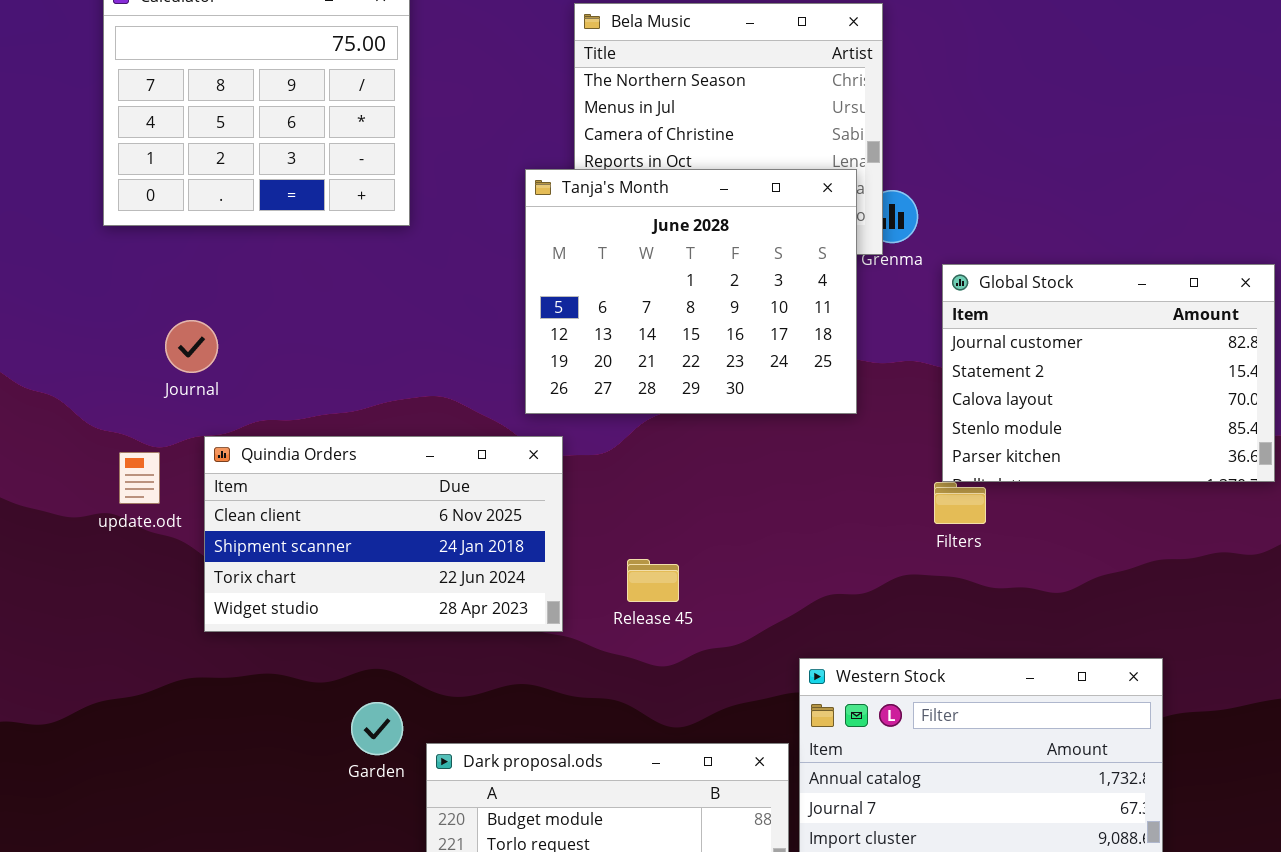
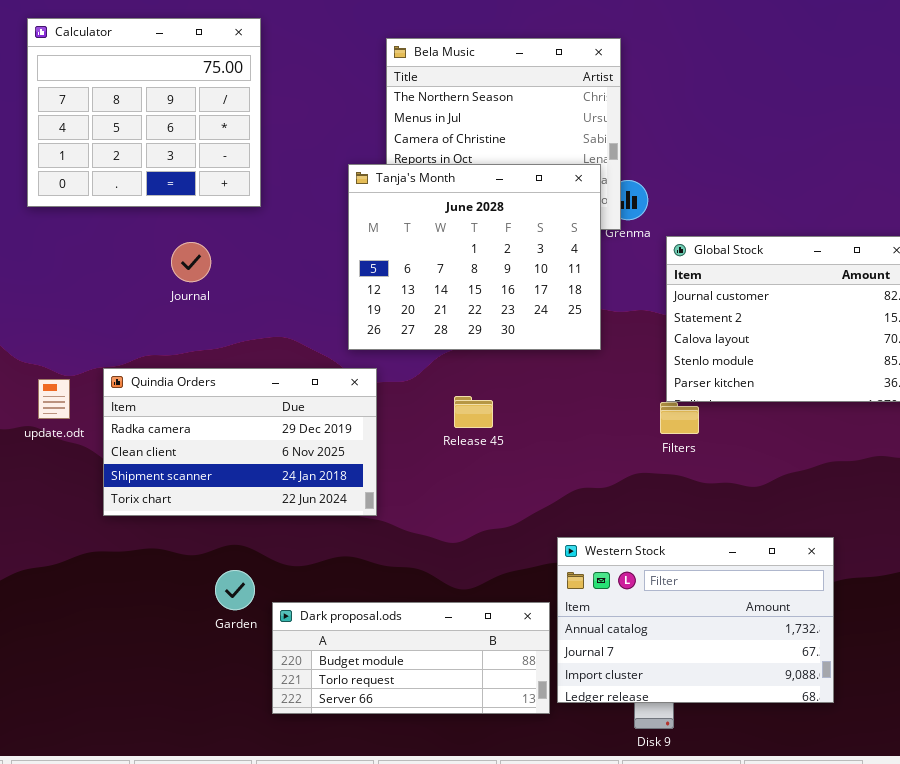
Journal: [165,320,218,373] -> [171,242,211,282], moved
Quindia Orders: [204,436,563,632] -> [103,368,377,516], scrolled up 1 row
Release 45: [627,559,679,602] -> [454,396,493,428], moved

